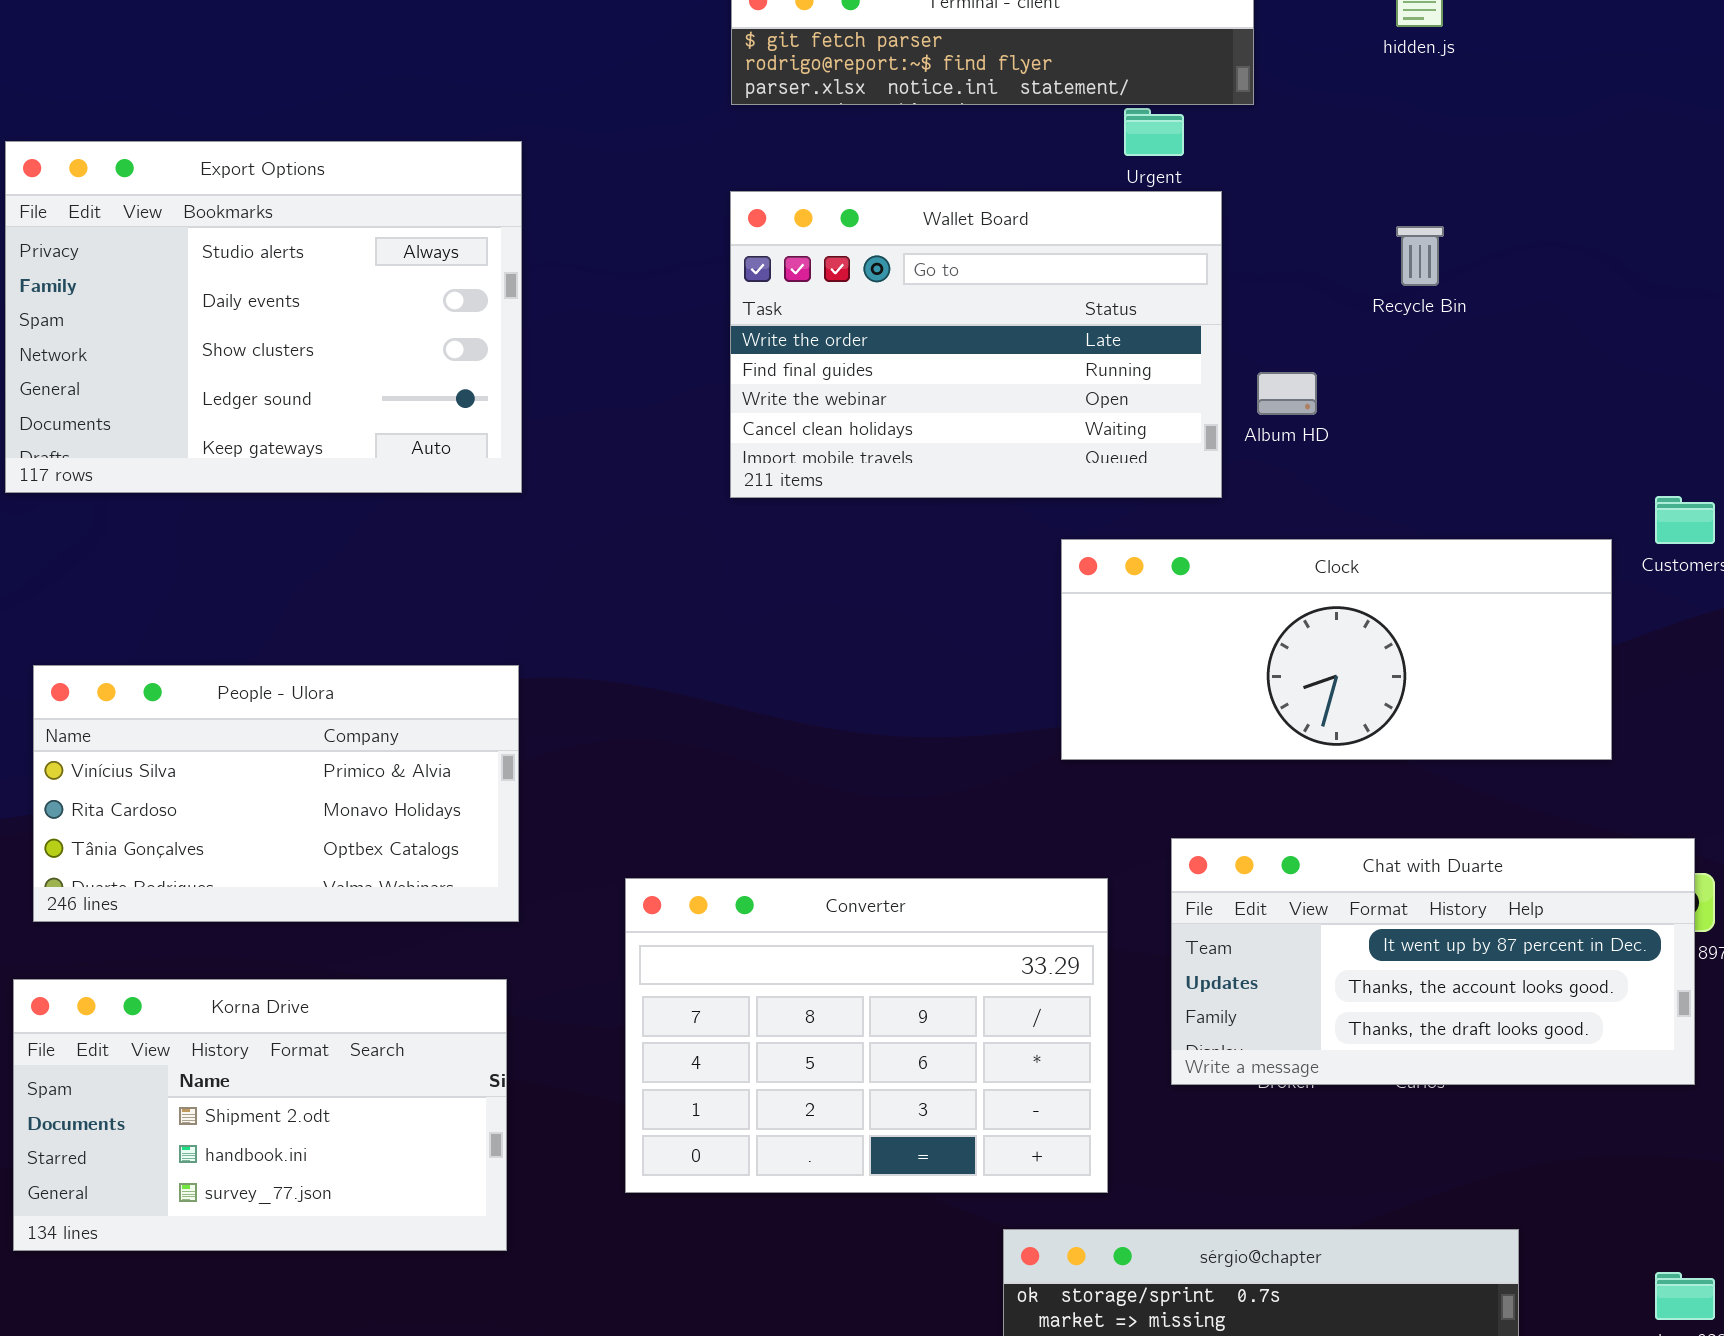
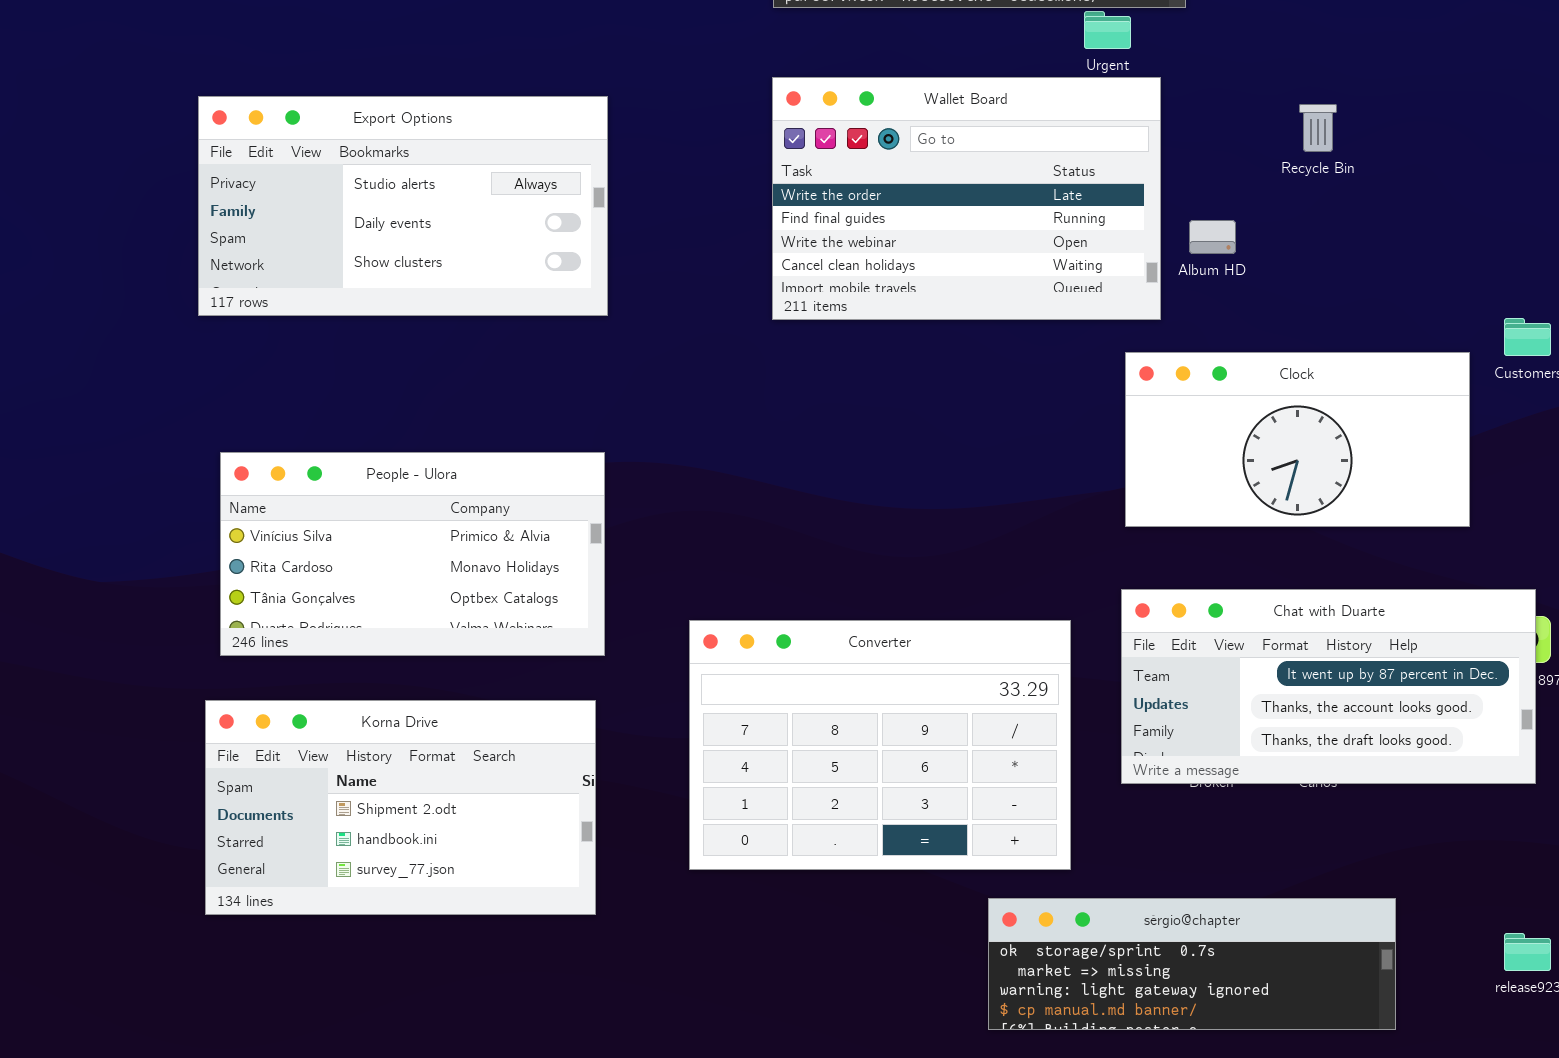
Export Options: [5,141,522,493] -> [198,96,608,316], resized
Clock: [1061,539,1612,760] -> [1125,352,1470,527], resized

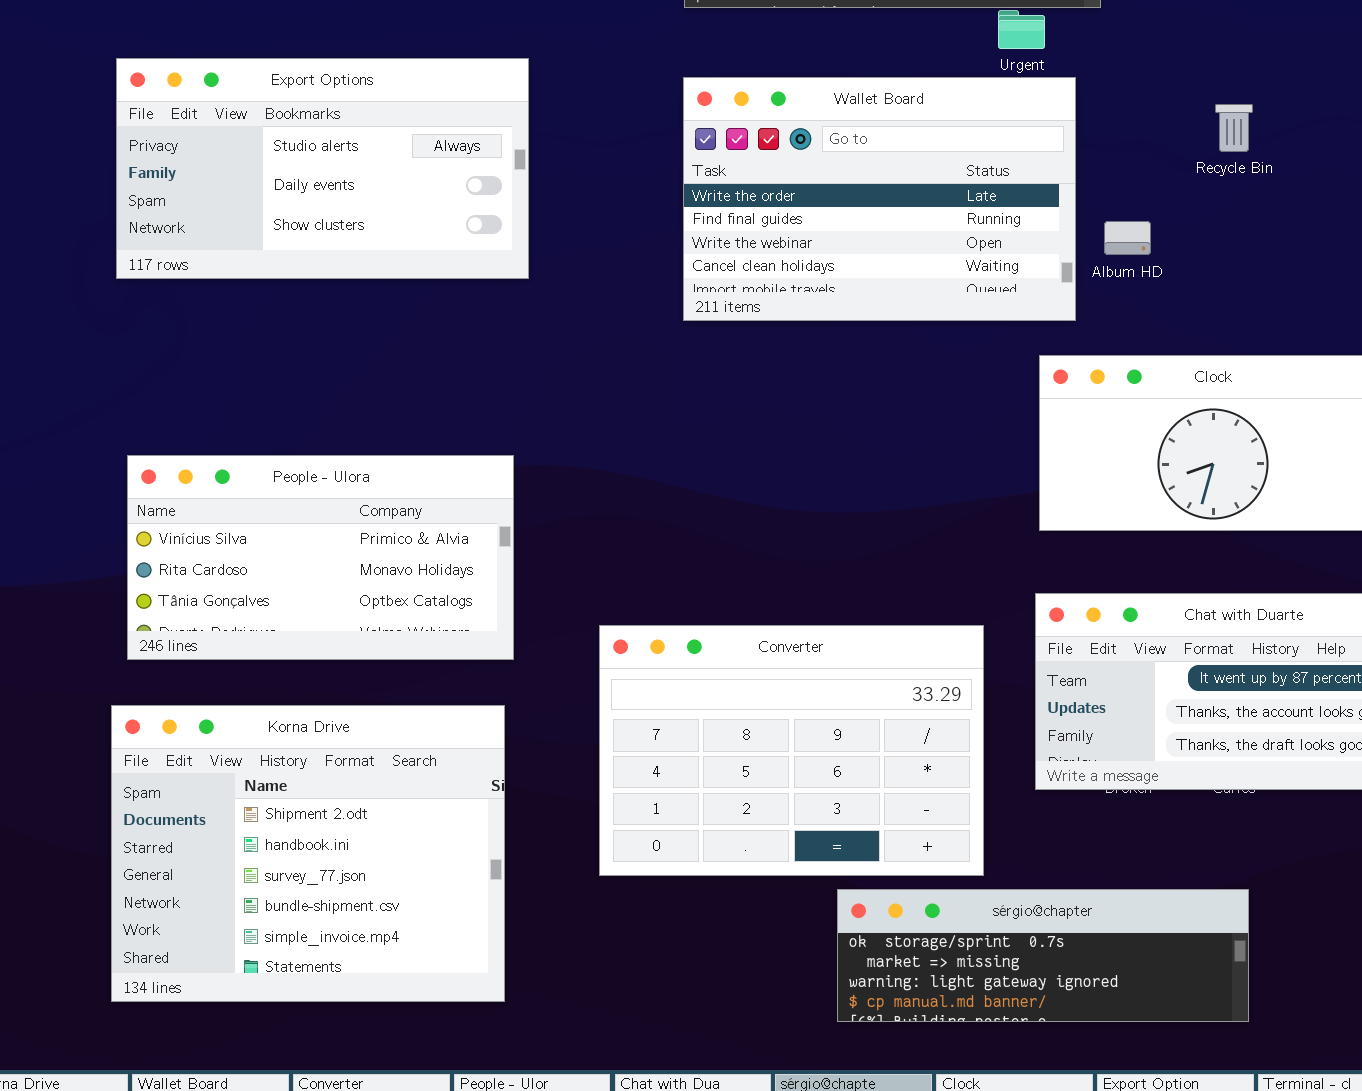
Export Options: [198,96,608,316] -> [116,58,529,279], moved
Korna Drive: [205,700,596,915] -> [111,705,505,1002], resized
sérgio@chapter: [988,898,1396,1030] -> [837,889,1249,1022], moved

